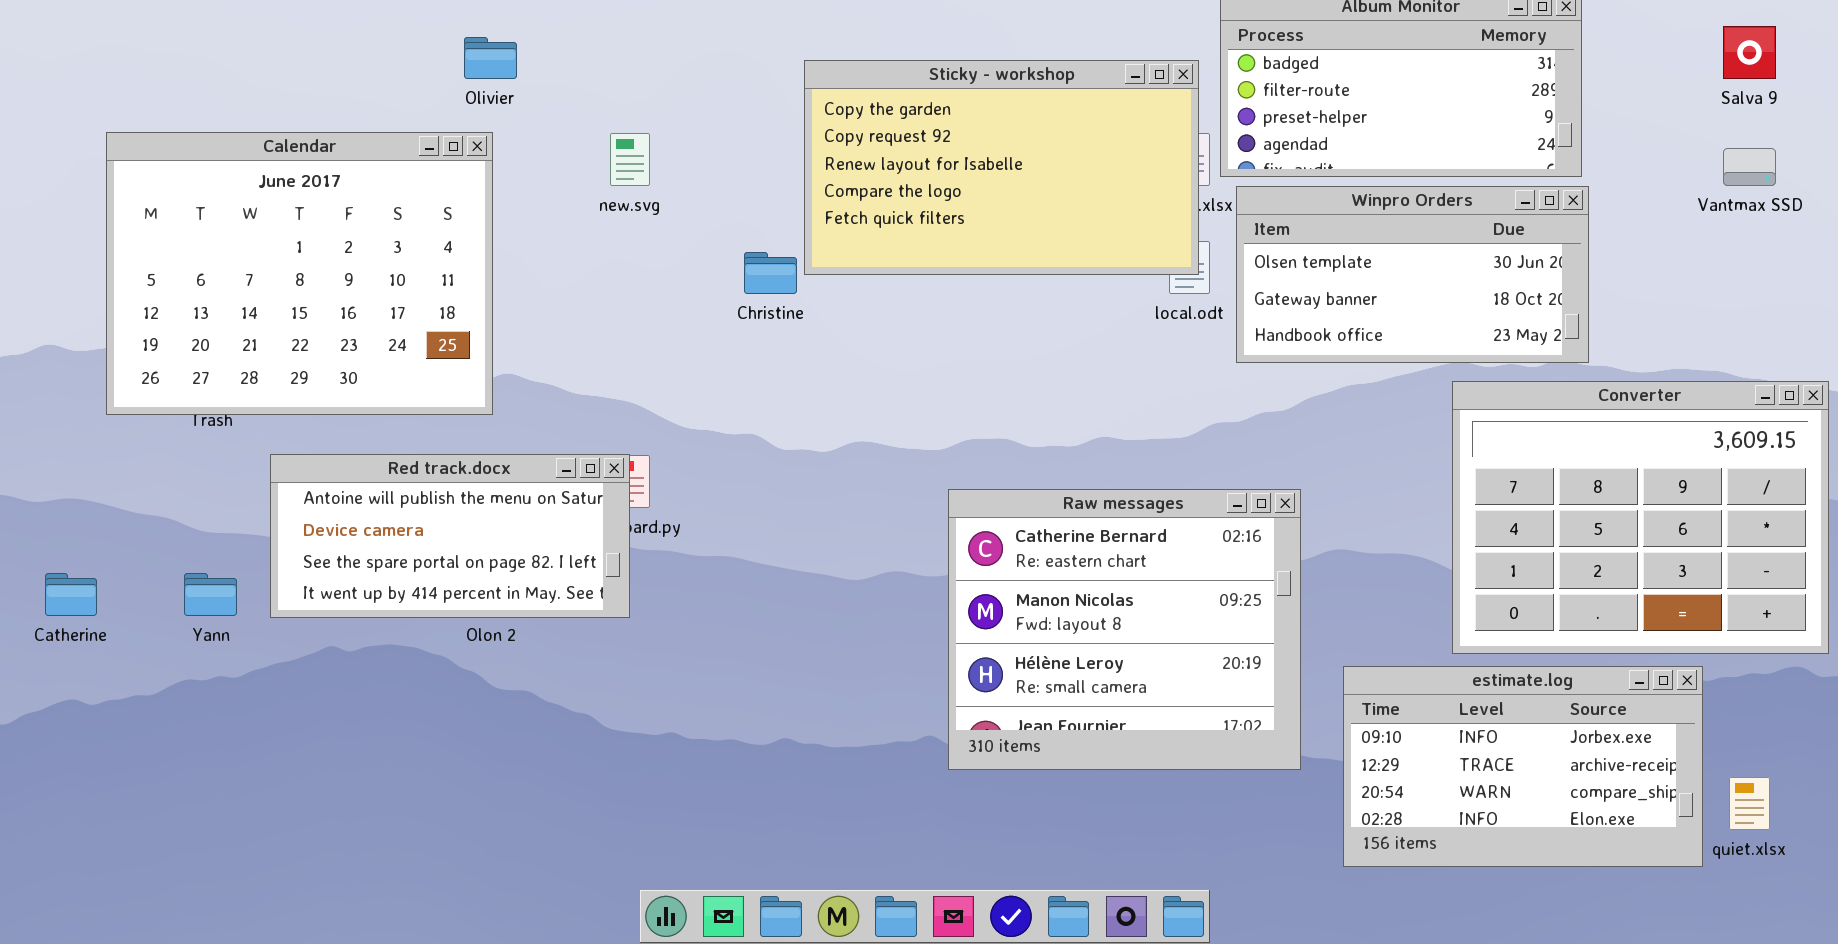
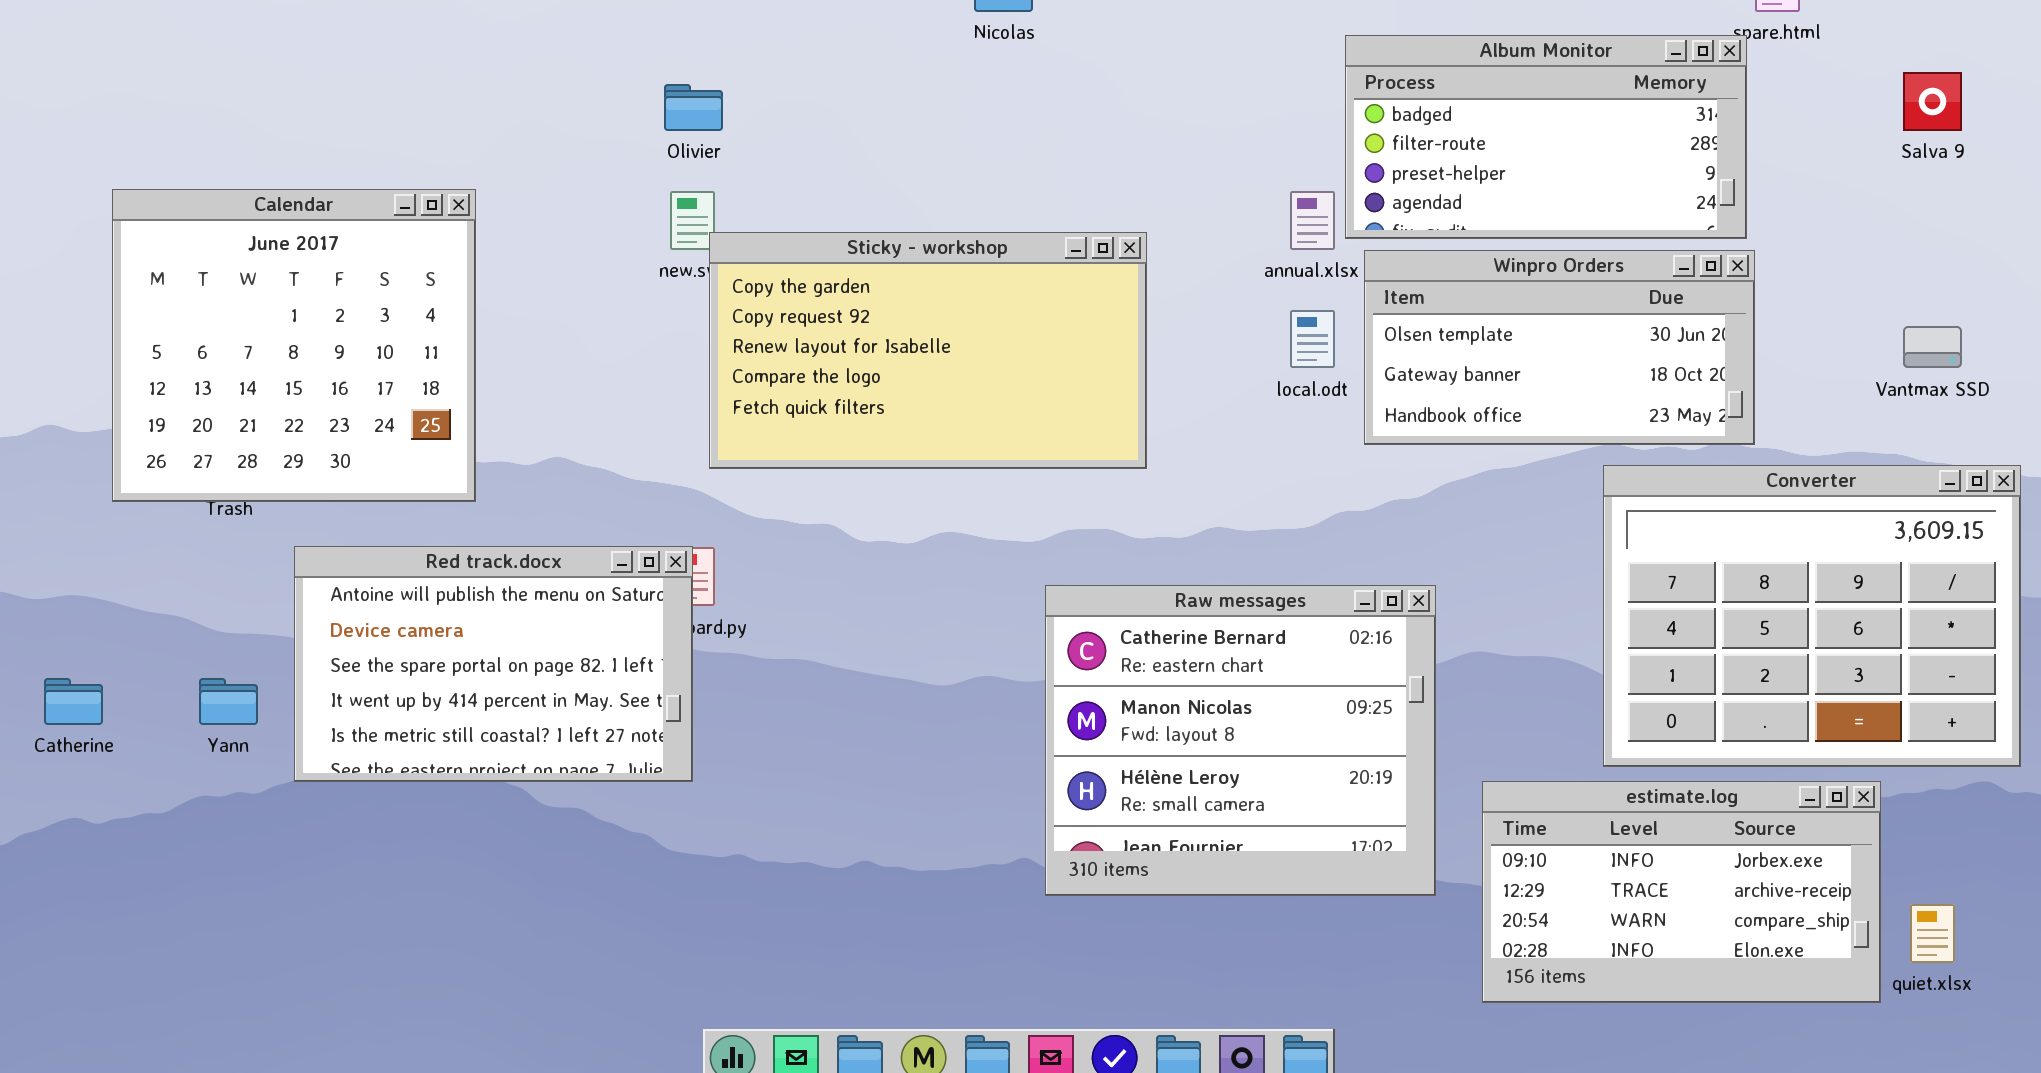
Olivier: [464,37,517,79] -> [664,84,723,131], moved
Sticky - workshop: [804,60,1199,275] -> [709,232,1147,469], moved
Calendar: [106,132,493,415] -> [112,189,476,502], resized
Vantmax SSD: [1723,148,1776,186] -> [1903,326,1962,368], moved
Red track.docx: [270,454,630,618] -> [294,546,693,782], resized

